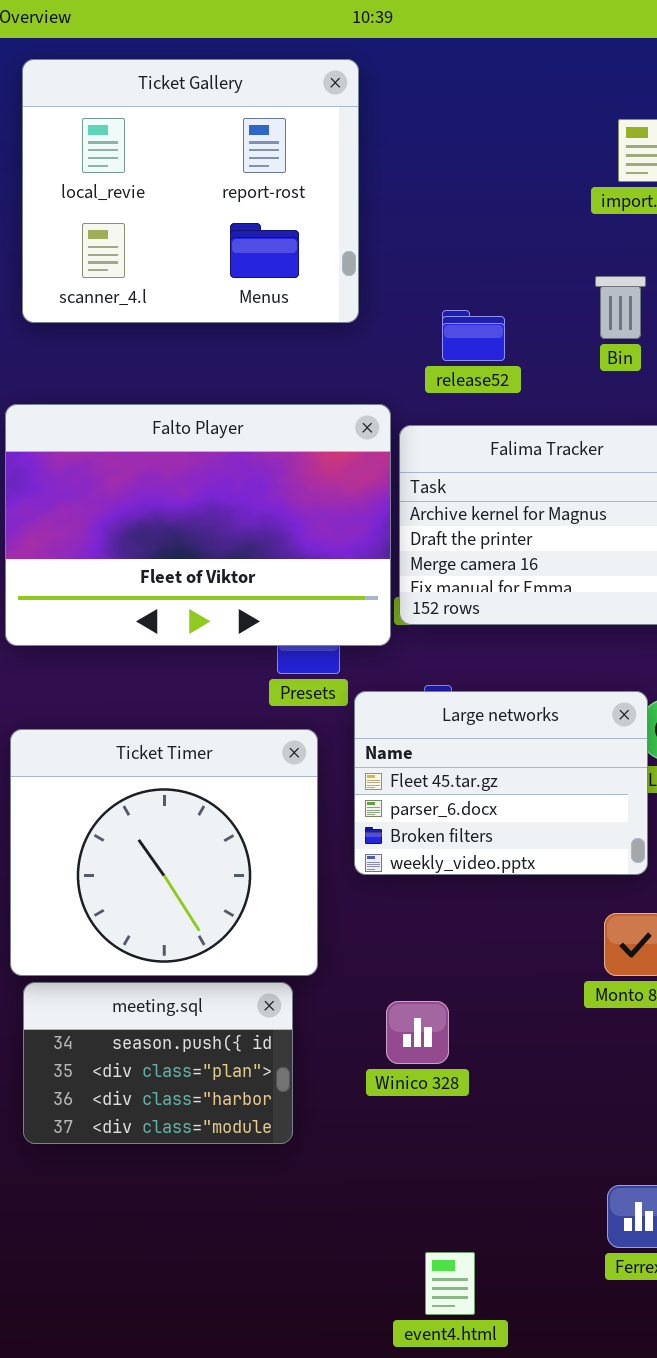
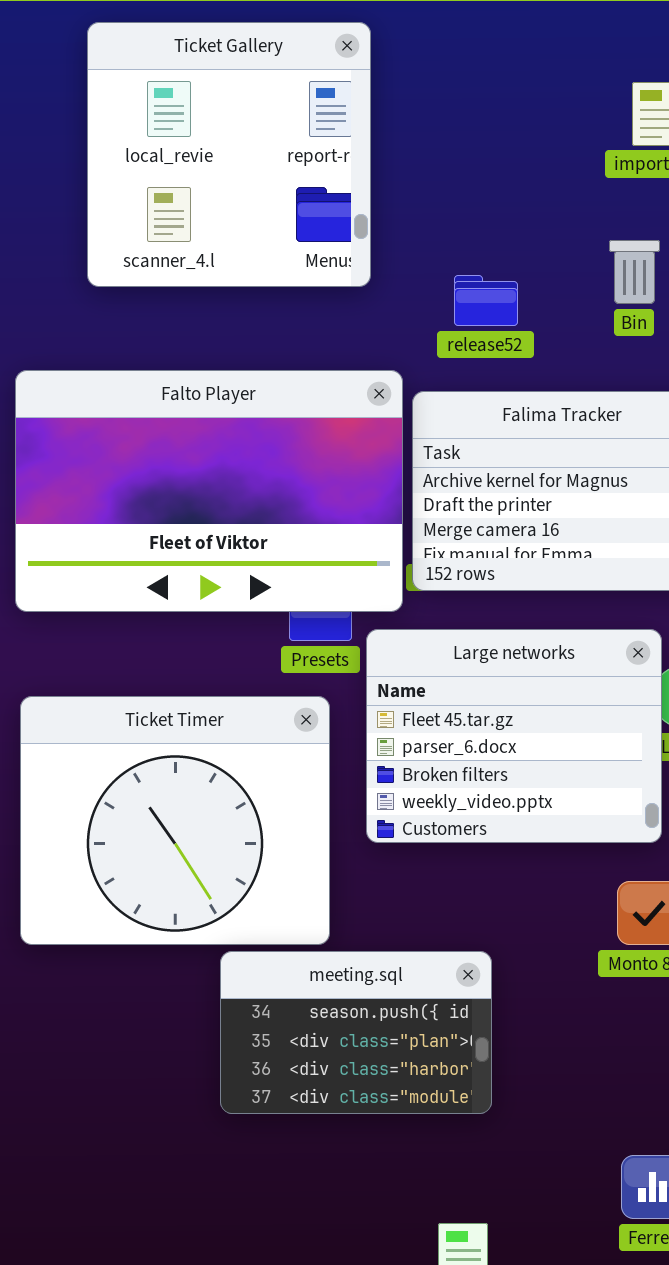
Ticket Gallery: [22,59,359,323] -> [87,22,371,287], resized
Large networks: [354,691,648,875] -> [366,629,662,843], resized
meeting.sql: [23,982,293,1144] -> [220,951,492,1114], moved

